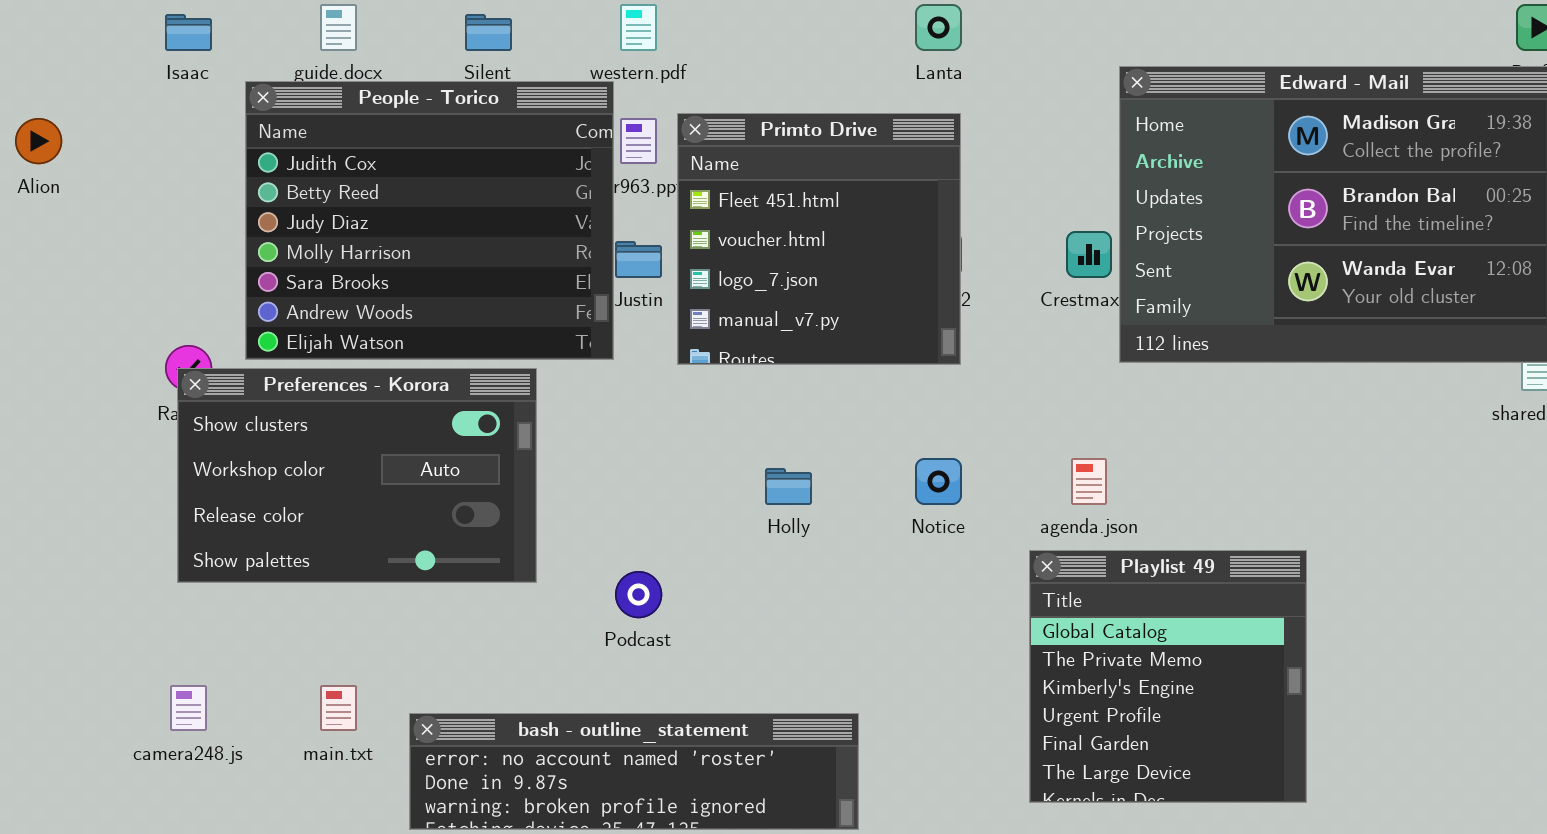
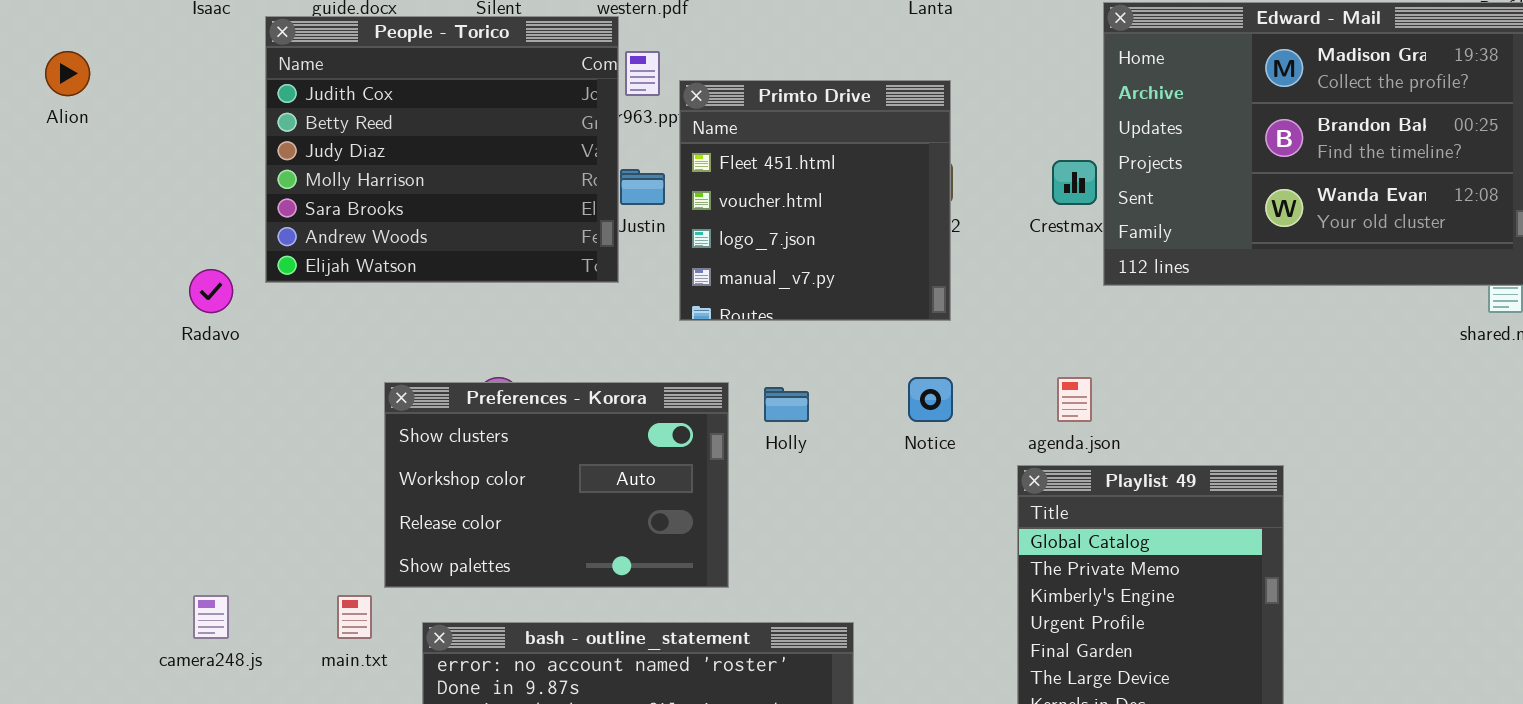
Primto Drive: [677,113,961,365] -> [679,80,951,321], moved
Preferences - Korora: [177,368,537,583] -> [384,382,729,588], moved

